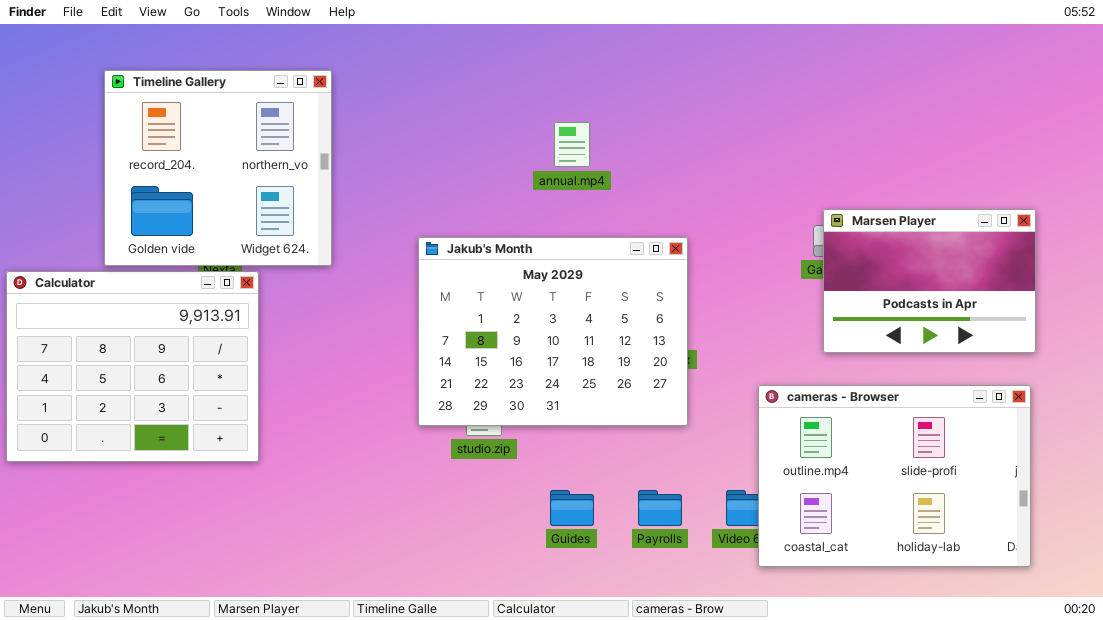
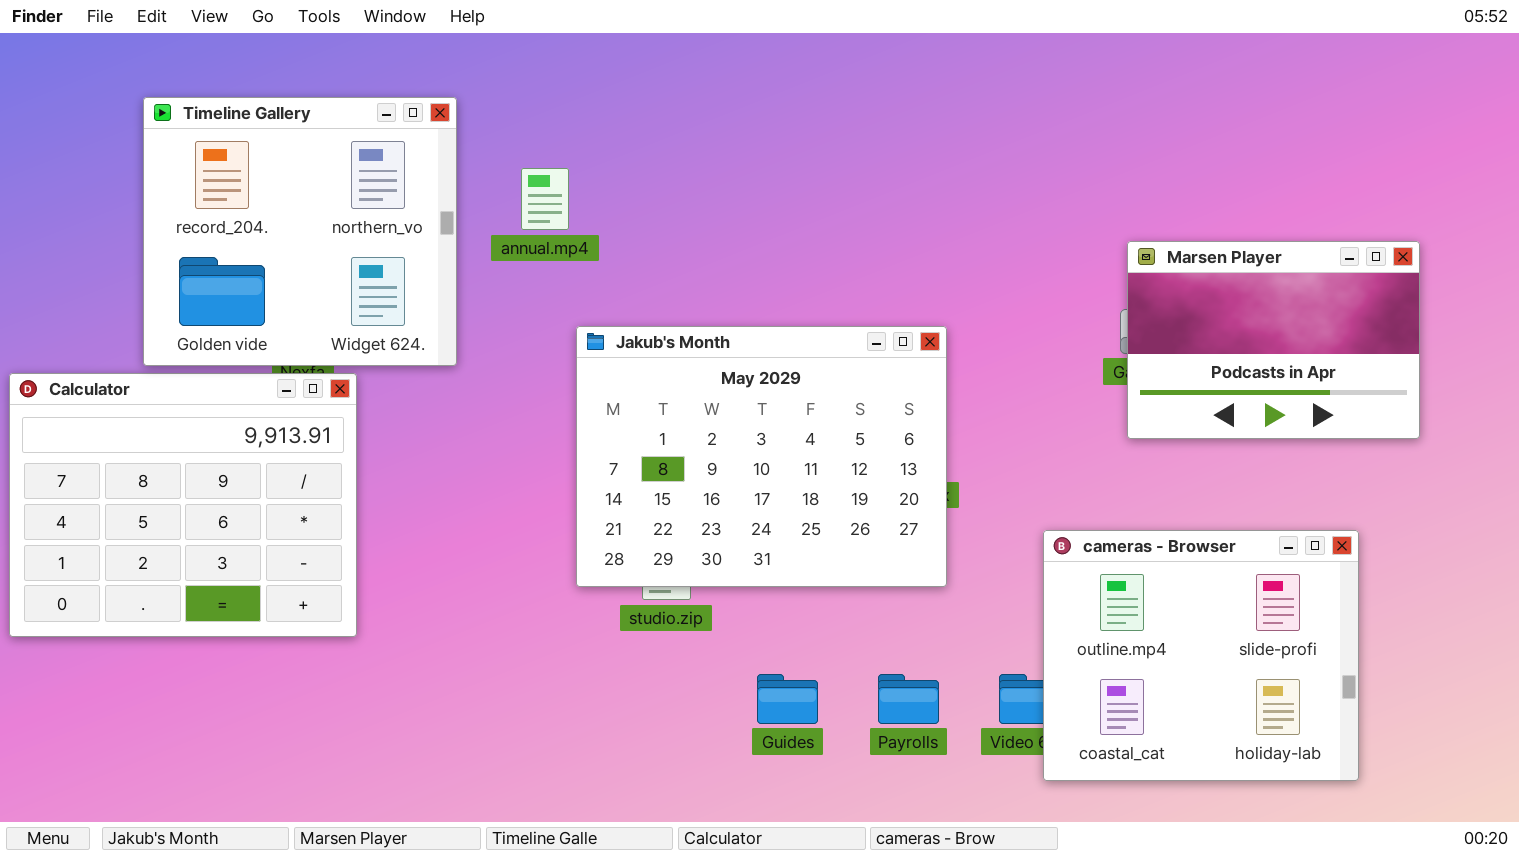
annual.mp4: [554,122,590,167] -> [521,168,569,230], moved
Marsen Player: [823,209,1036,353] -> [1127,241,1420,439], moved
cameras - Browser: [758,385,1031,567] -> [1043,530,1359,781], resized

